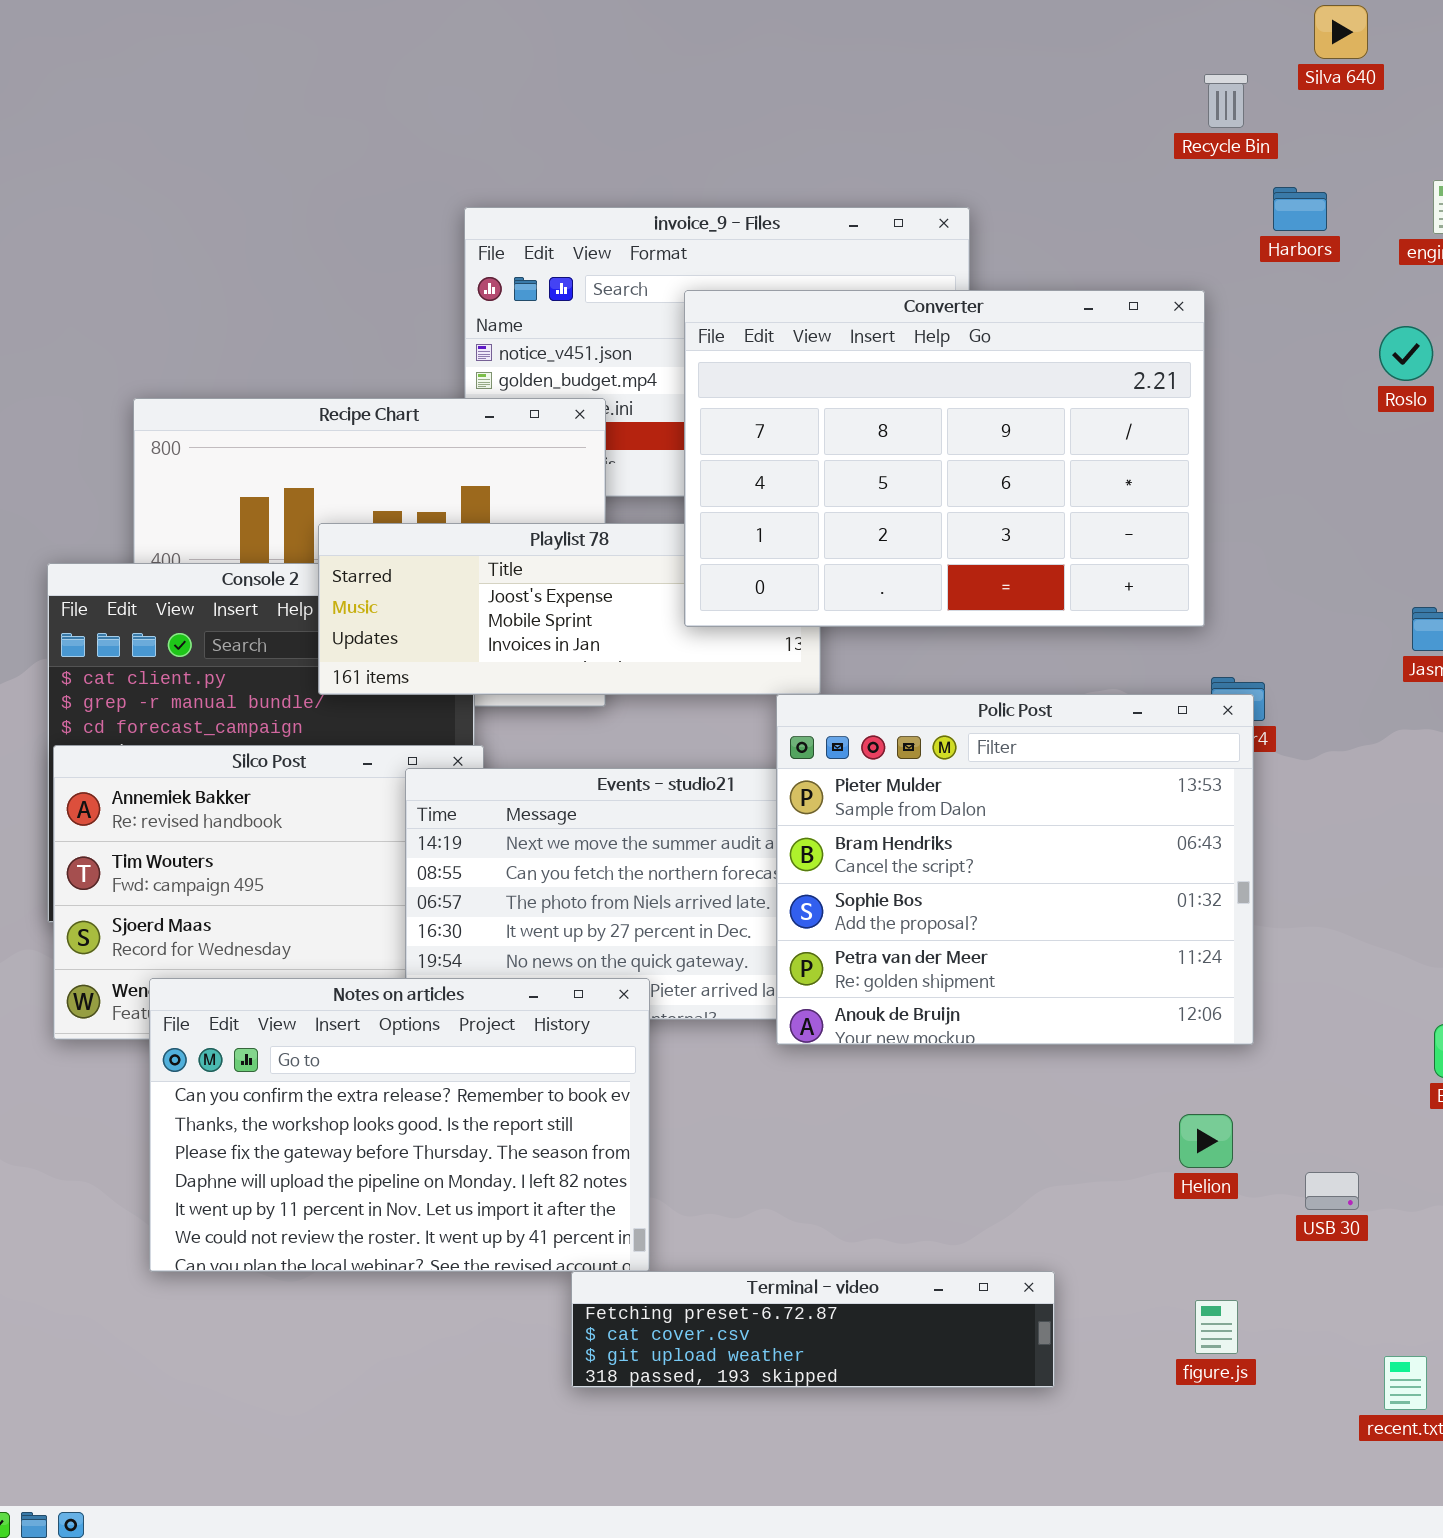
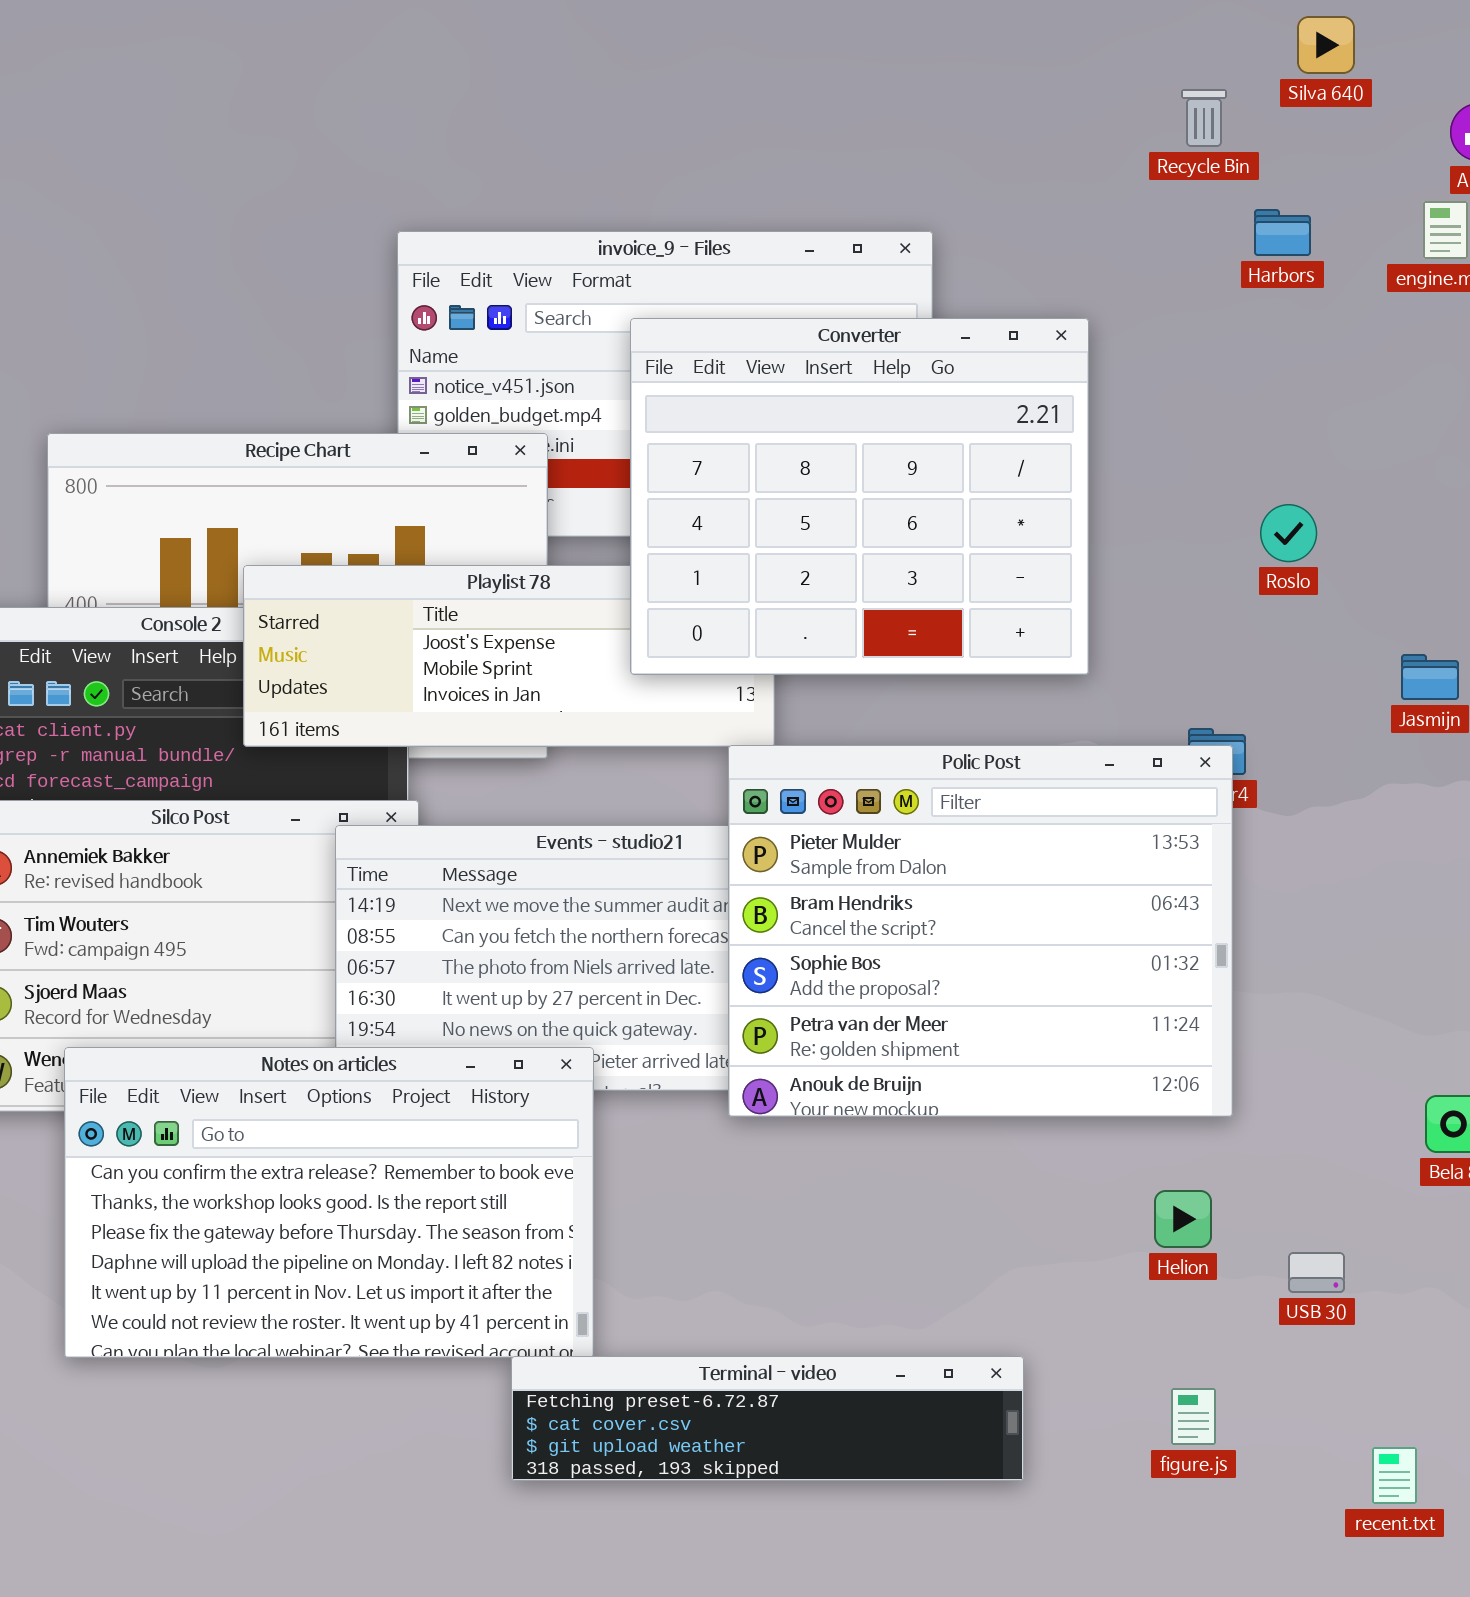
Converter: [684,290,1205,627] -> [630,318,1089,675], resized
Roslo: [1379,326,1433,381] -> [1260,504,1317,562], moved

